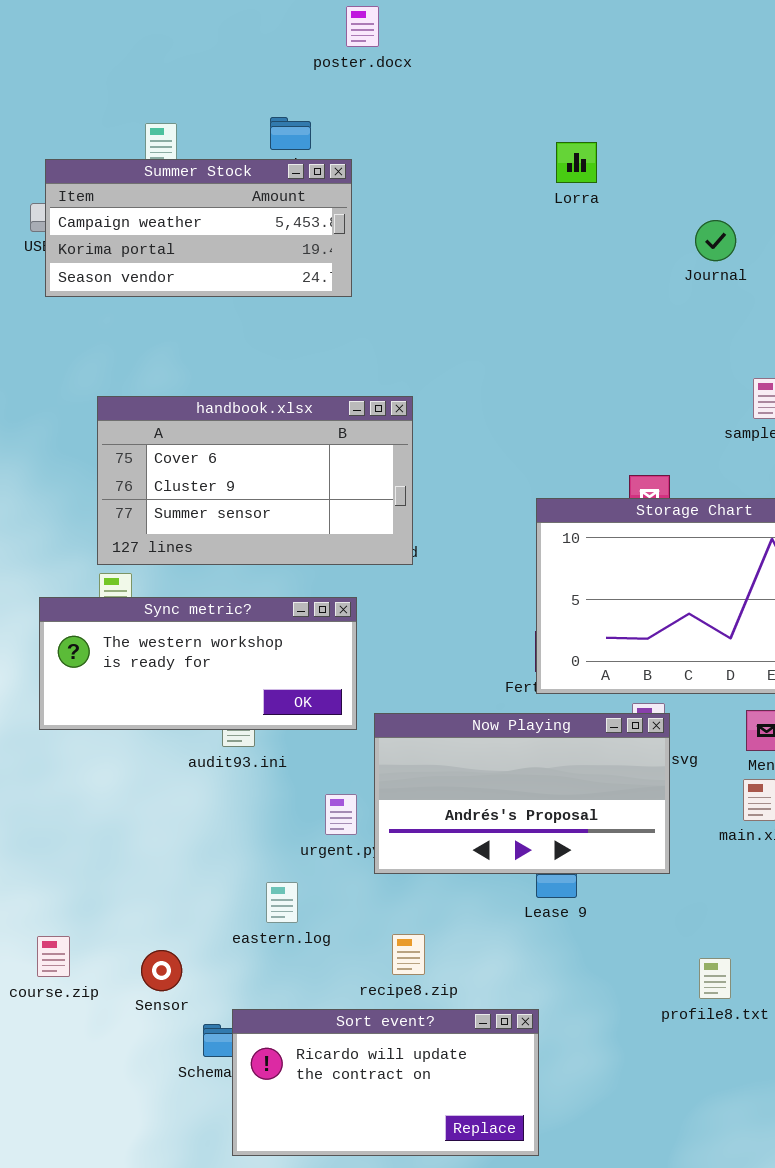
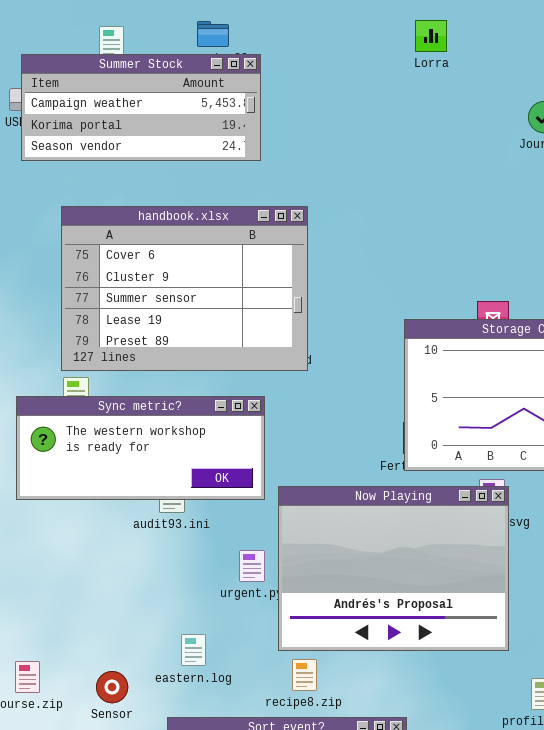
Lorra: [556,142,597,183] -> [415,20,447,52], moved
handbook.xlsx: [97,396,413,565] -> [61,206,308,371], resized
Now Playing: [374,713,670,874] -> [278,486,509,651], resized
eastern.log: [266,882,298,923] -> [181,634,206,666], moved

